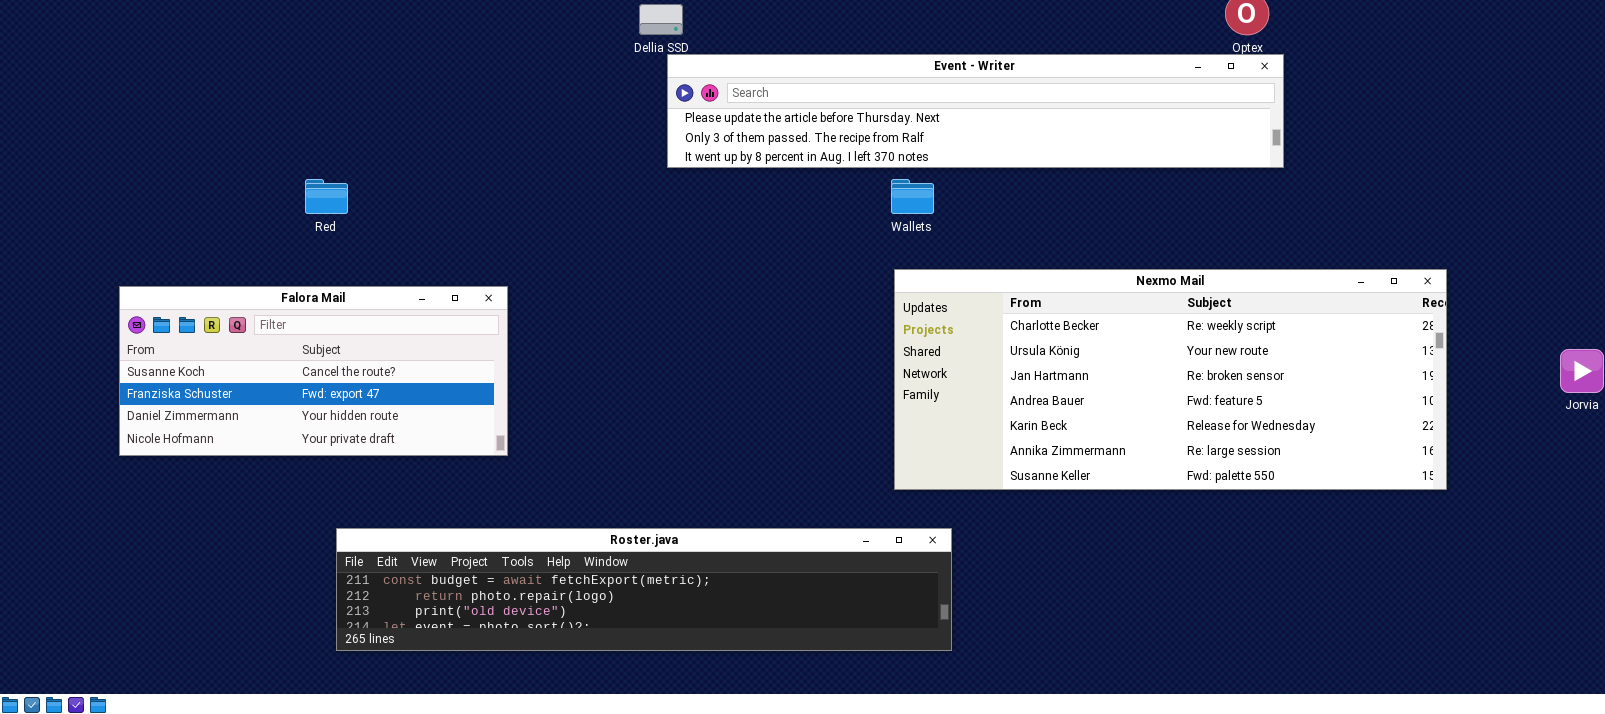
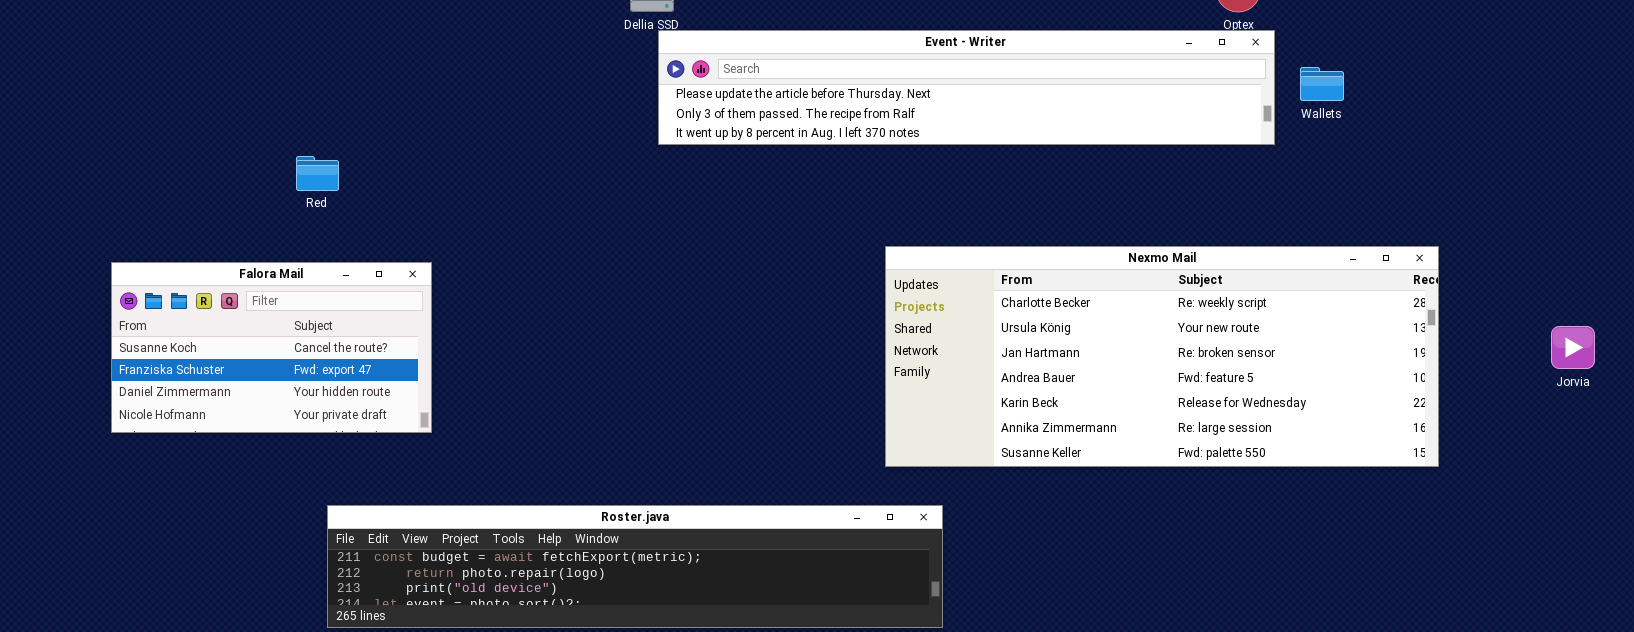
Wallets: [891,179,934,214] -> [1300,67,1344,101], moved
Falora Mail: [119,286,508,456] -> [111,262,432,433], resized

